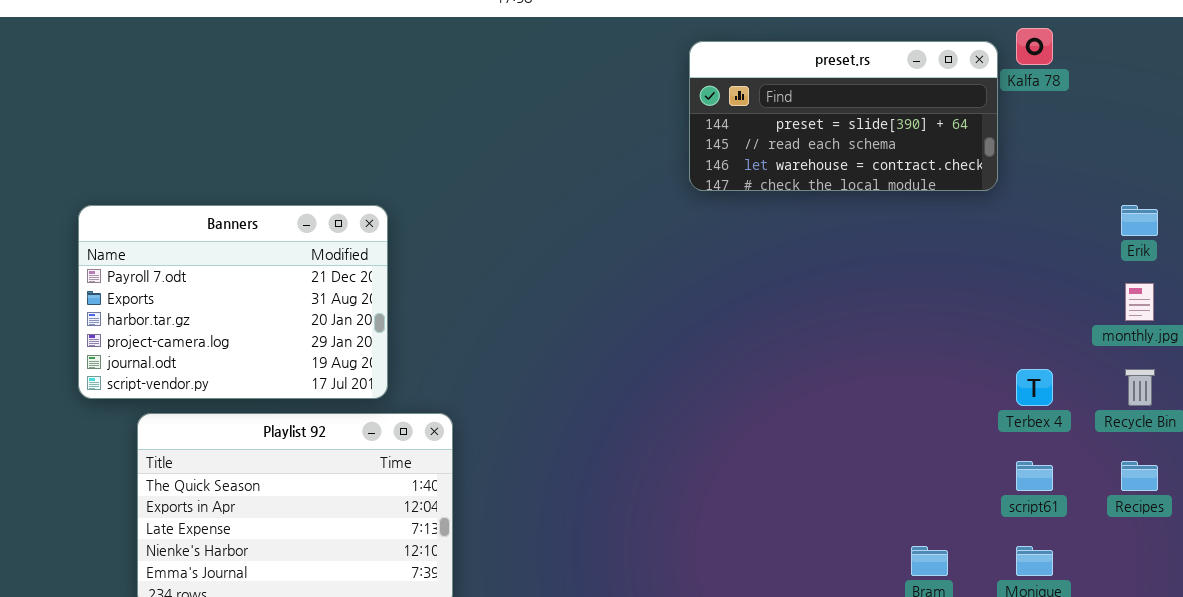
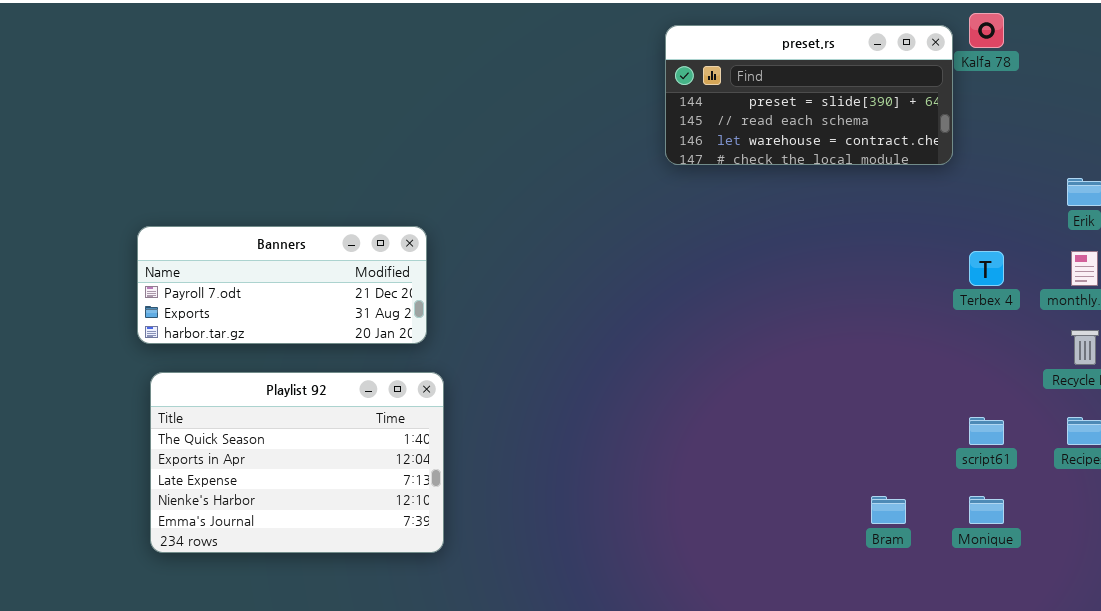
Banners: [78,205,388,399] -> [137,226,427,344], moved, resized
Terbex 4: [1016,369,1053,406] -> [969,251,1004,286], moved

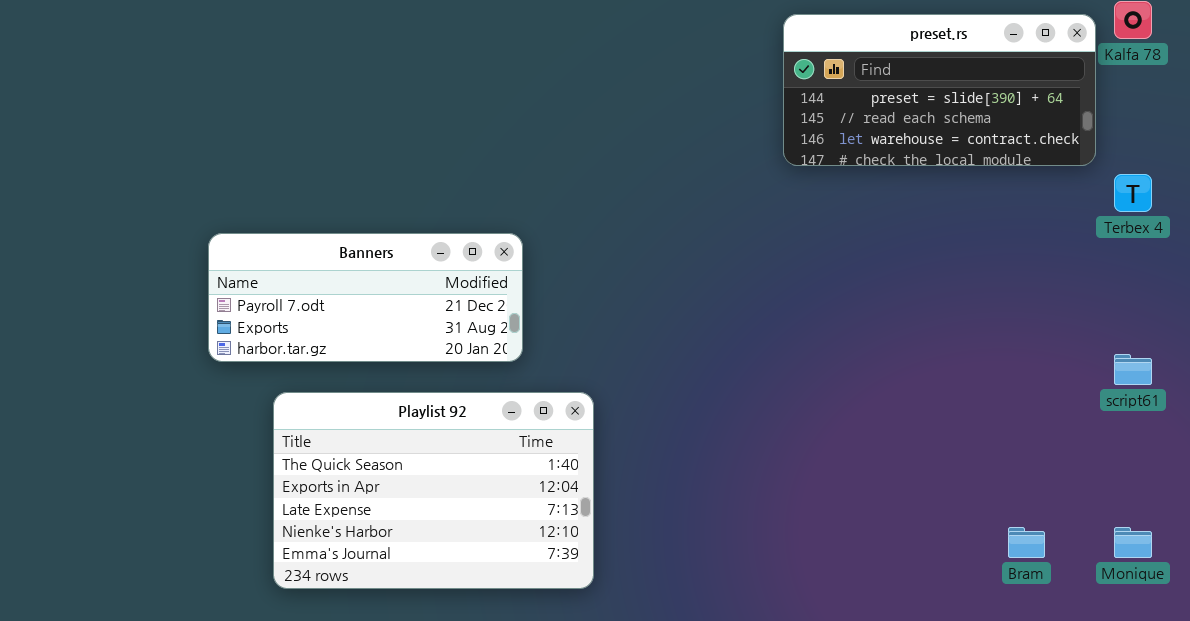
Terbex 4: [969,251,1004,286] -> [1114,174,1152,212], moved
Playlist 92: [150,372,444,553] -> [273,392,594,589], moved
script61: [969,417,1004,445] -> [1114,354,1152,385], moved

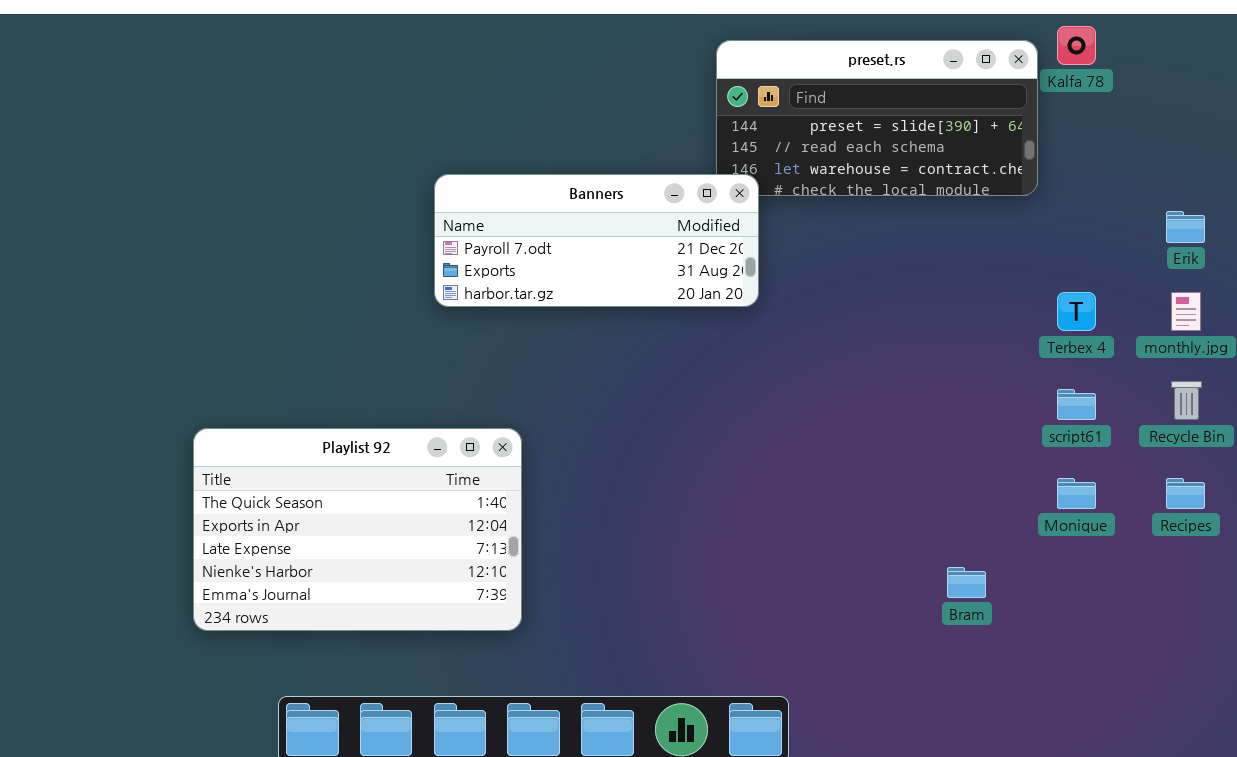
Terbex 4: [1114,174,1152,212] -> [1057,292,1096,331], moved
Banners: [208,233,523,362] -> [434,174,759,307], moved
Monique: [1114,527,1152,558] -> [1057,478,1096,509], moved

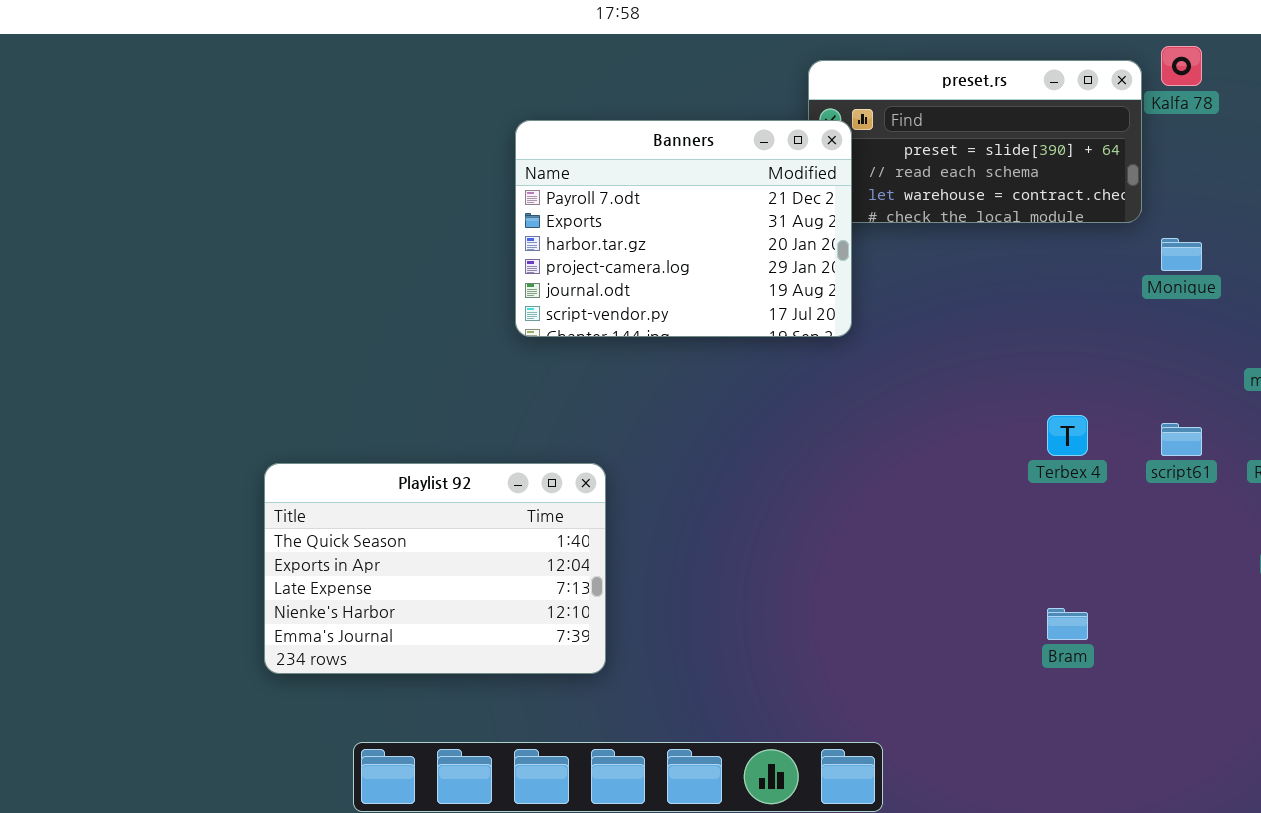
Banners: [434,174,759,307] -> [515,120,852,337], resized
Terbex 4: [1057,292,1096,331] -> [1047,415,1088,456], moved
Monique: [1057,478,1096,509] -> [1161,238,1202,271], moved

